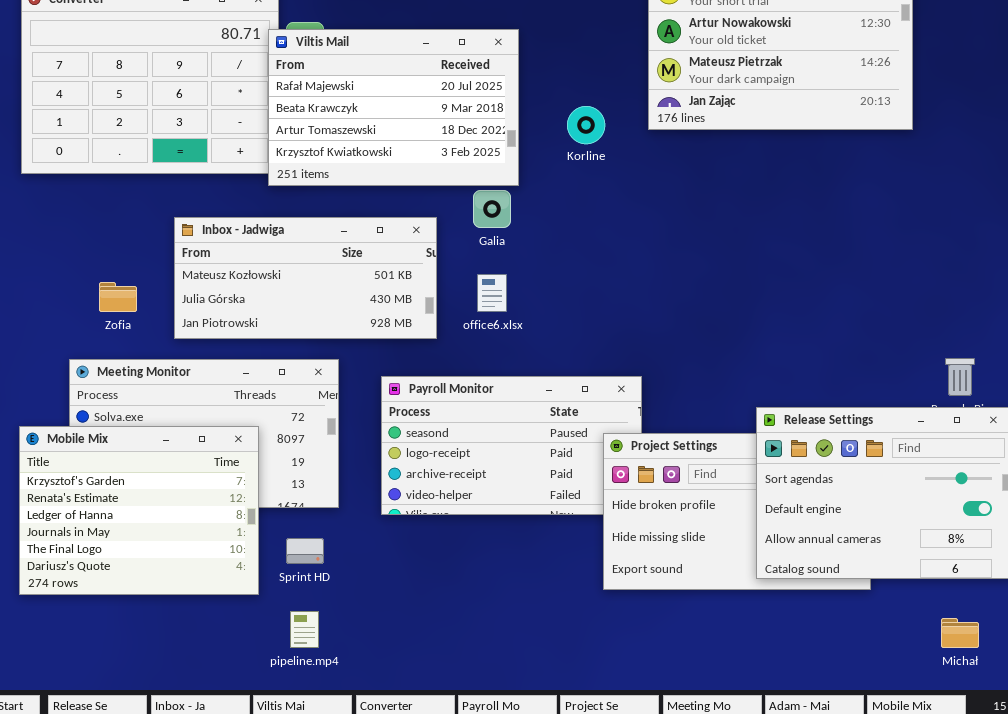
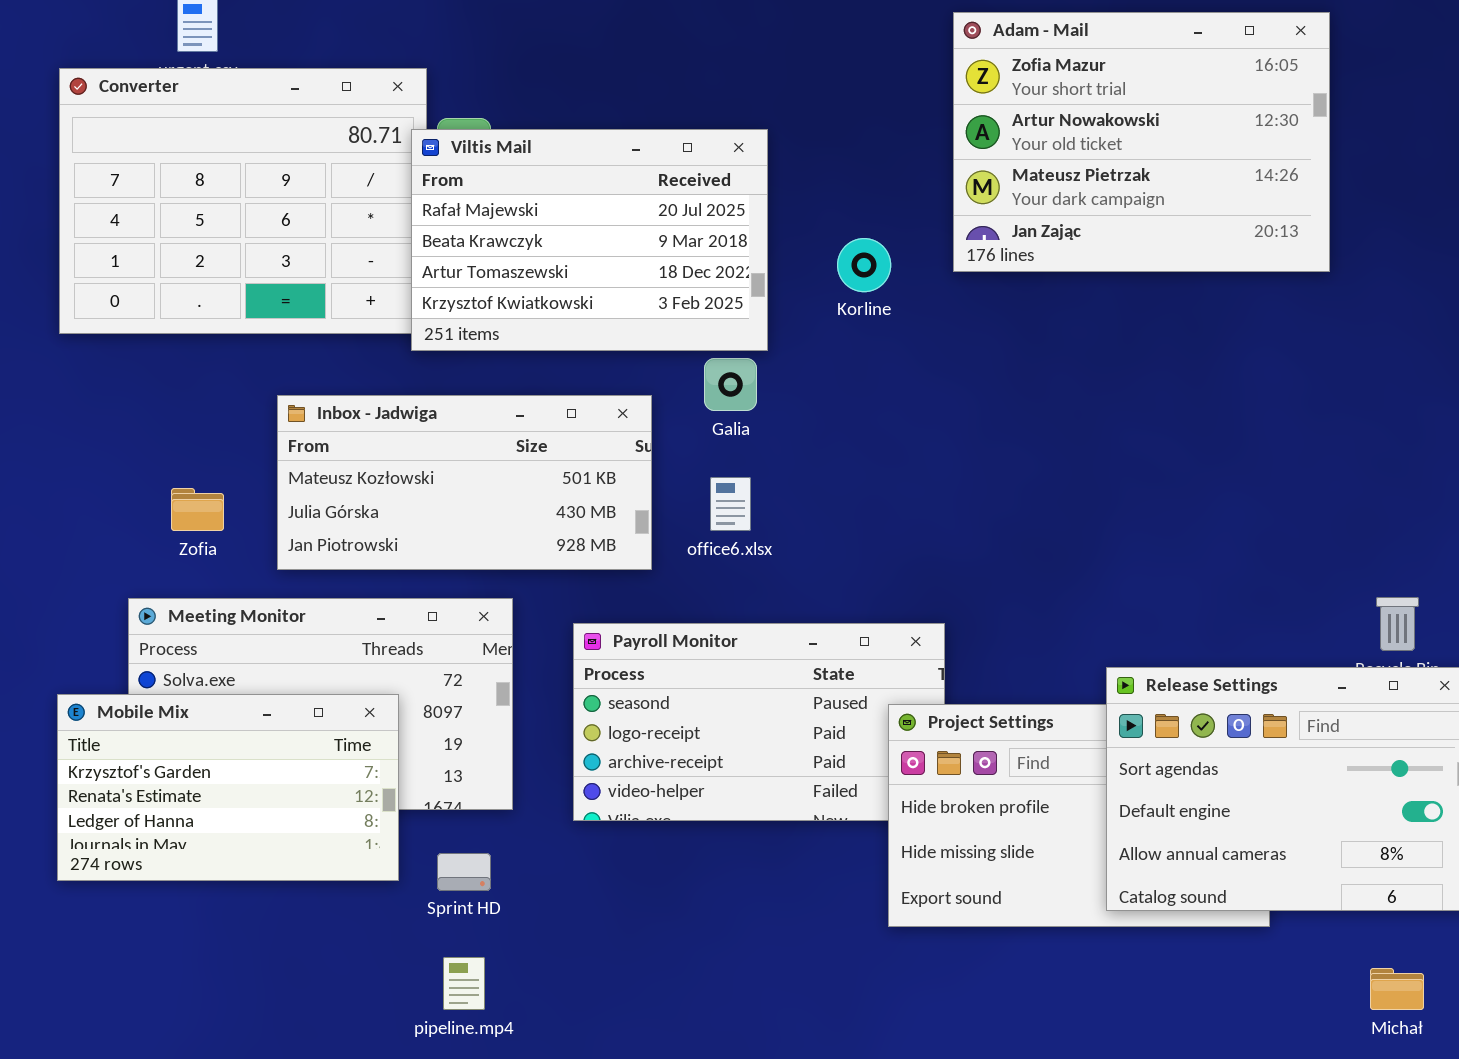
Mobile Mix: [19,426,259,595] -> [57,694,399,881], resized

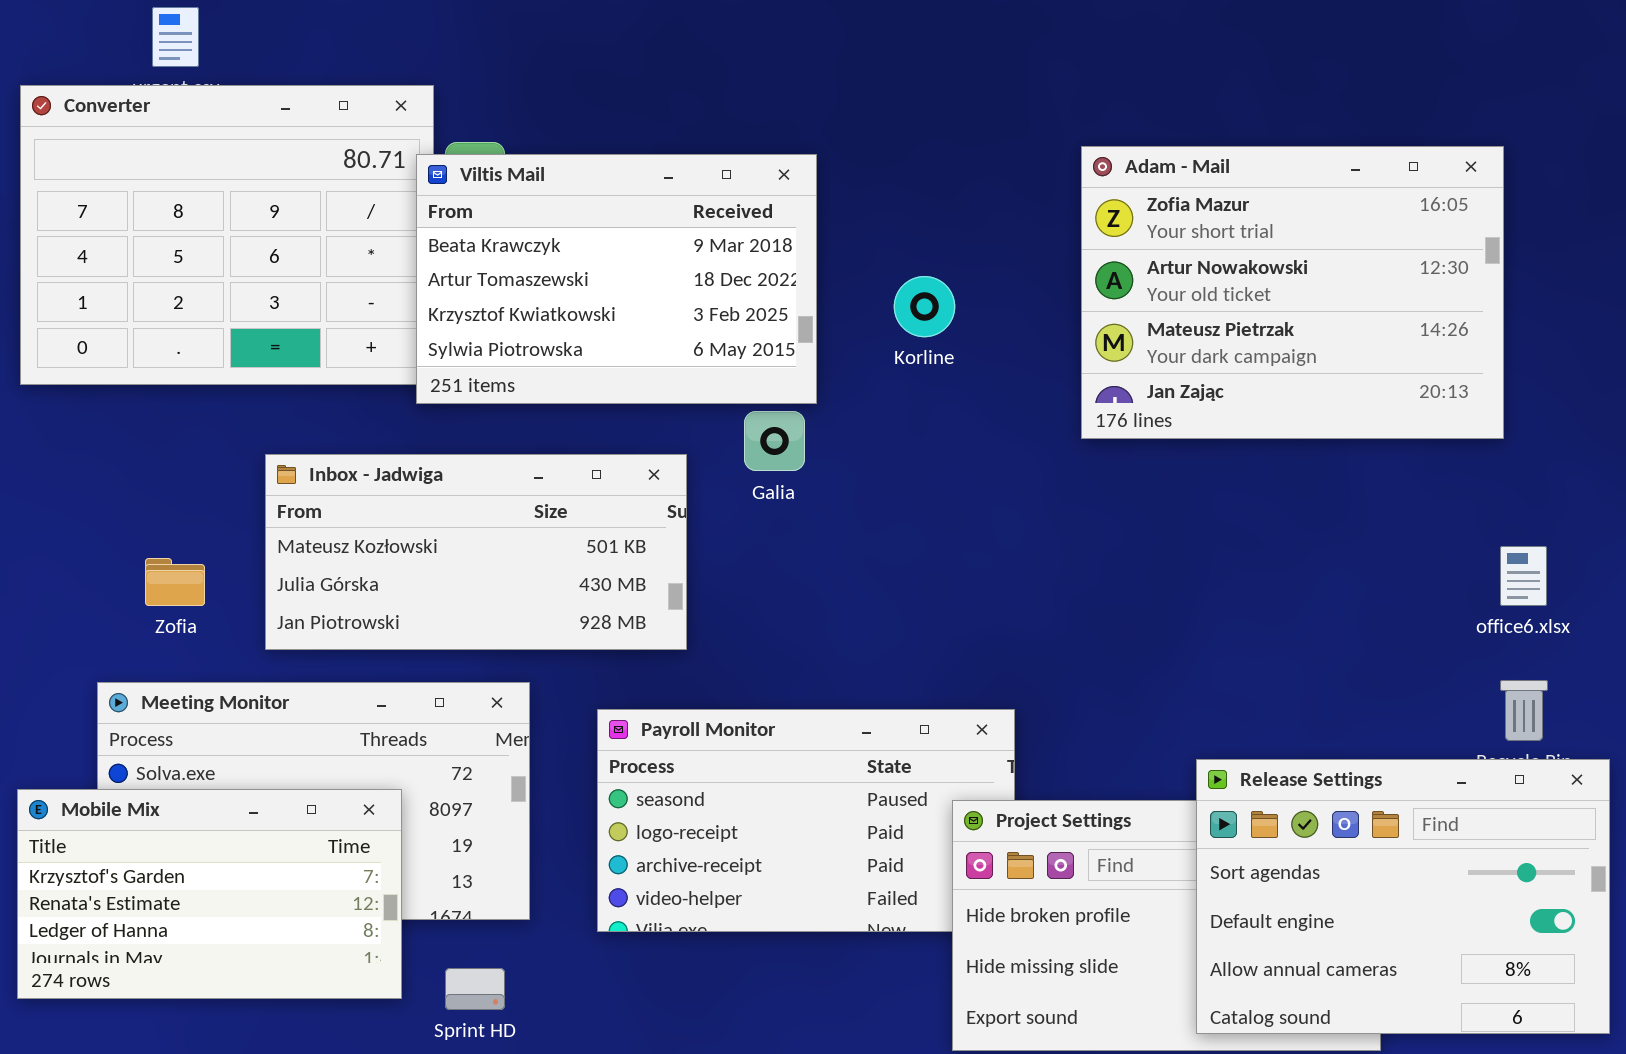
Adam - Mail: [953,12,1330,272] -> [1081,146,1504,439], moved
Viltis Mail: [411,129,768,351] -> [416,154,817,404], scrolled down 1 row
office6.xlsx: [710,477,751,531] -> [1500,546,1547,606], moved

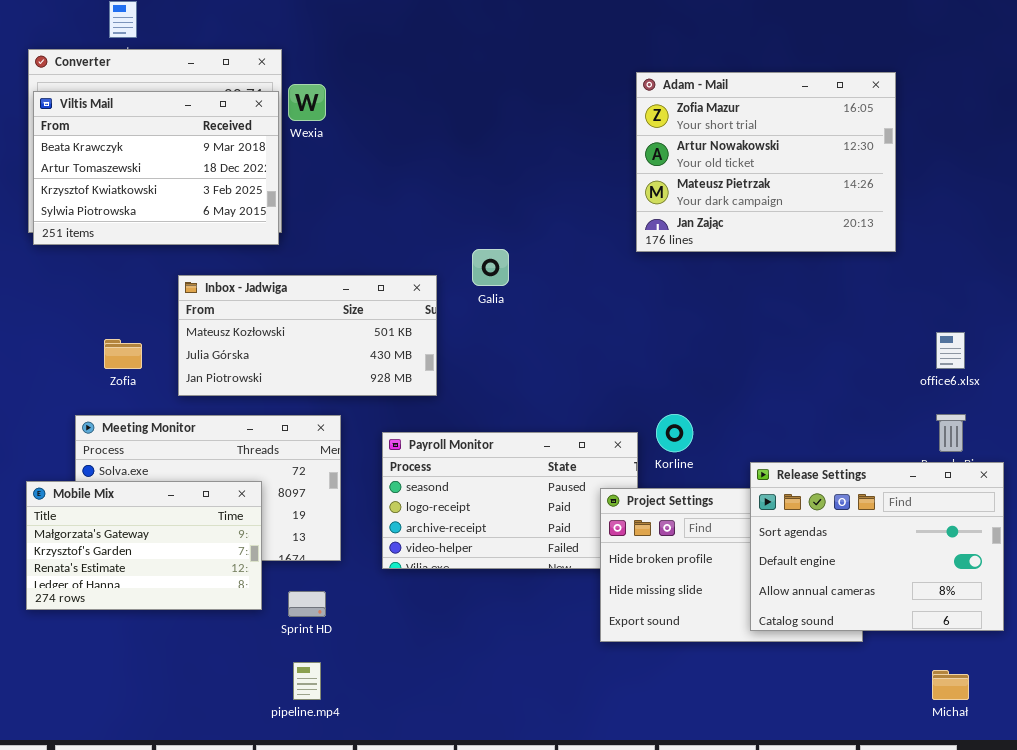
Adam - Mail: [1081,146,1504,439] -> [636,72,896,252], moved
Viltis Mail: [416,154,817,404] -> [33,91,279,245], moved
Korline: [894,276,955,337] -> [656,414,693,452], moved
Mobile Mix: [17,789,402,999] -> [26,481,262,610], scrolled up 1 row

